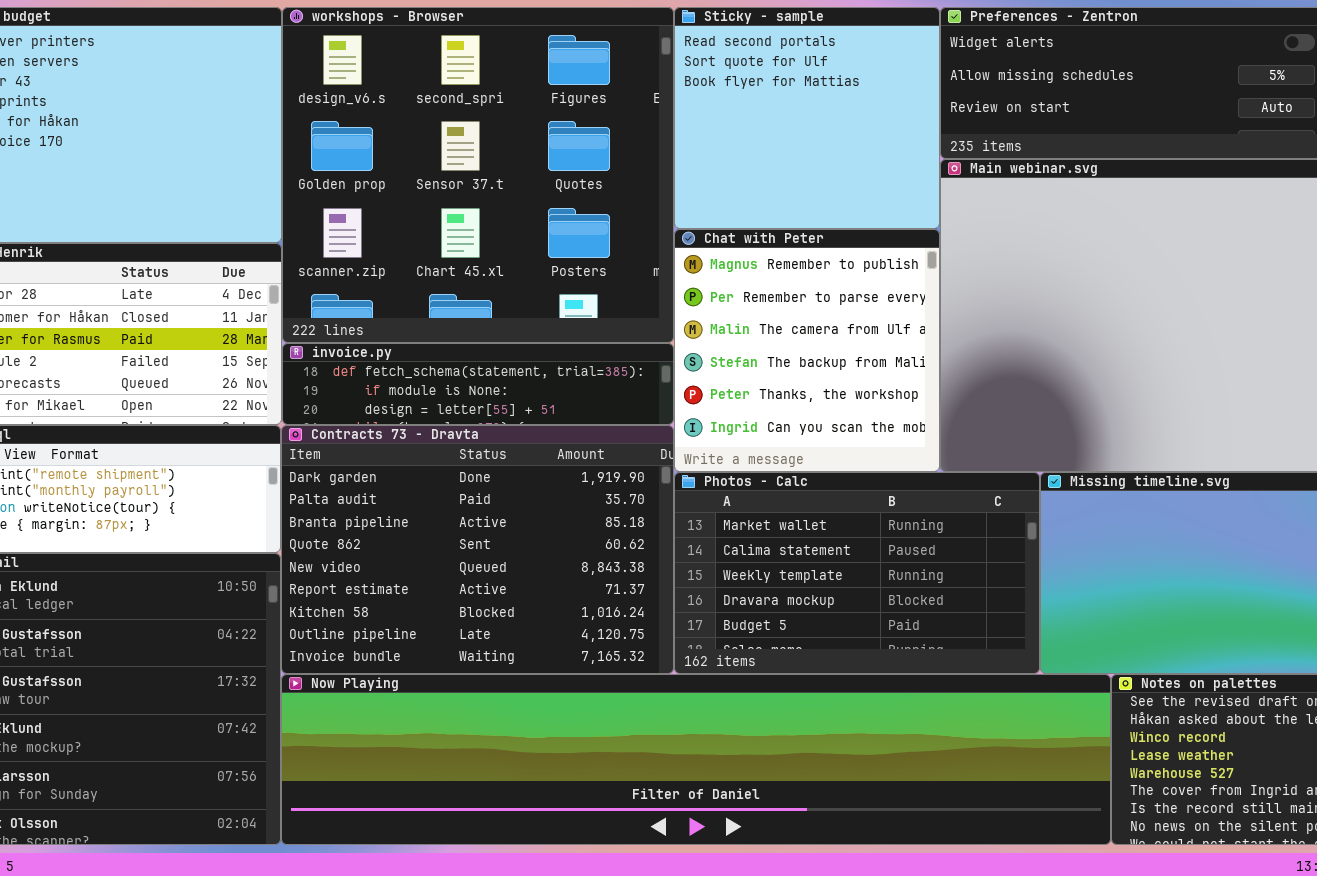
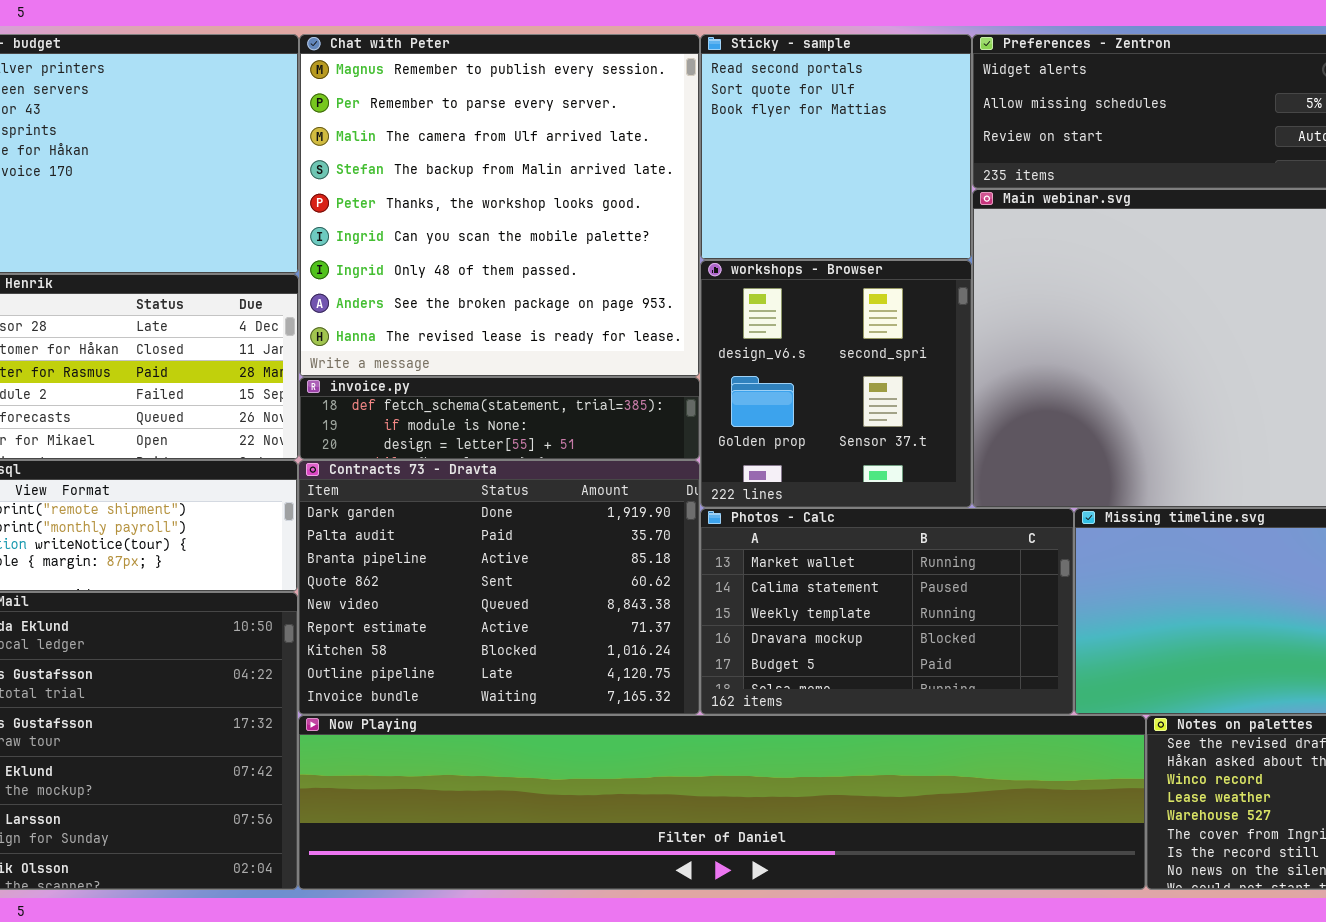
workshops - Browser: [282,7,674,343] -> [700,260,972,508], moved, resized
Chat with Peter: [674,229,940,472] -> [299,34,700,377], moved, resized

